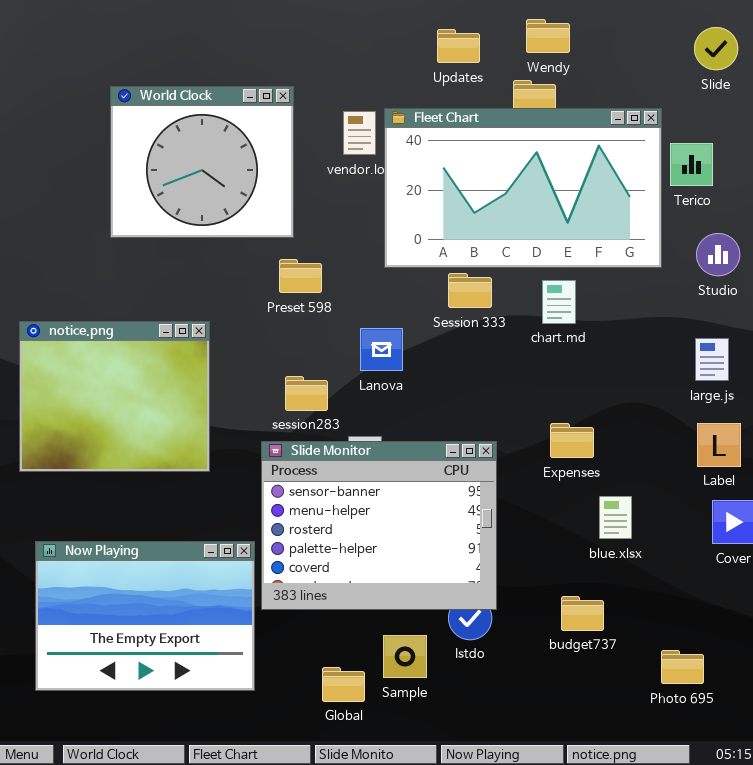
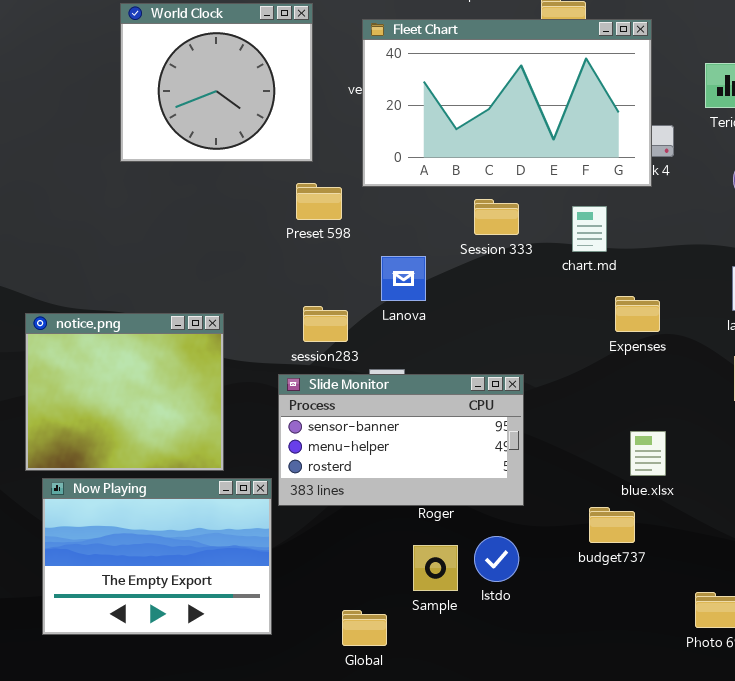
Fleet Chart: [384,108,662,268] -> [362,19,652,187], moved
notice.png: [19,321,210,472] -> [25,313,224,471], moved
Expenses: [550,423,594,458] -> [615,296,660,332], moved
Slide Monitor: [261,441,497,610] -> [278,374,524,506], resized
budget737: [561,596,604,631] -> [589,507,635,543], moved
Sample: [383,635,427,678] -> [413,545,458,591], moved

